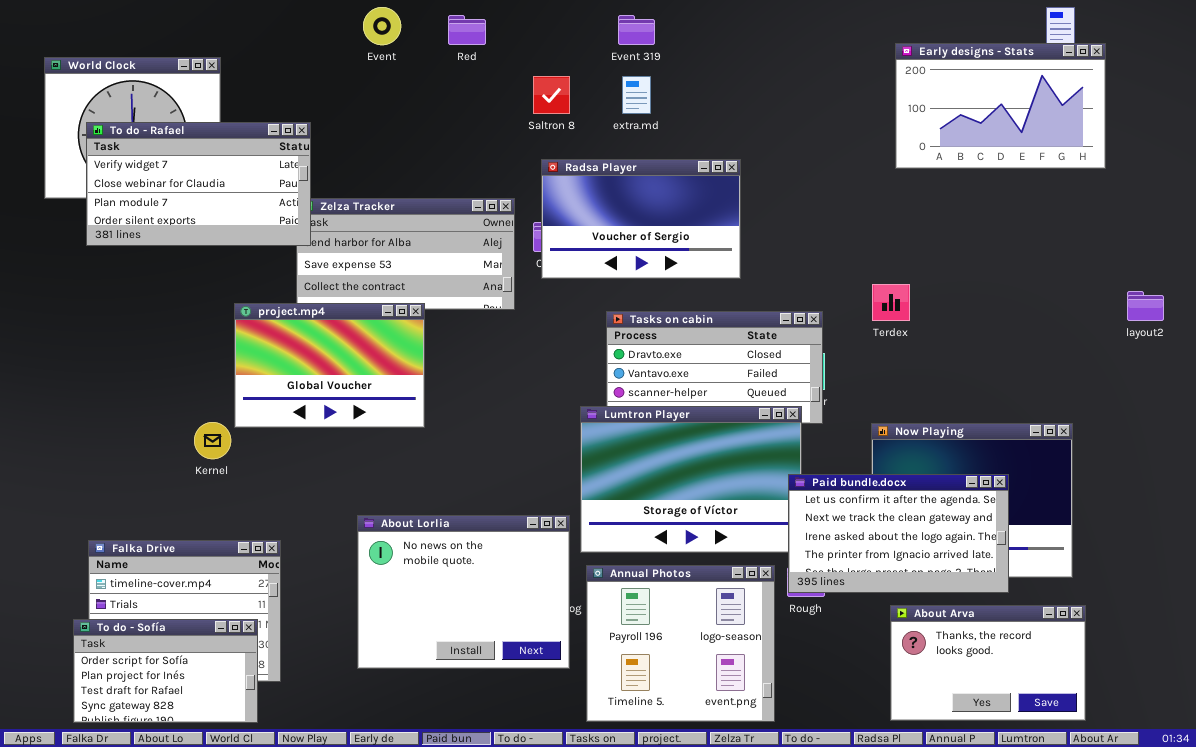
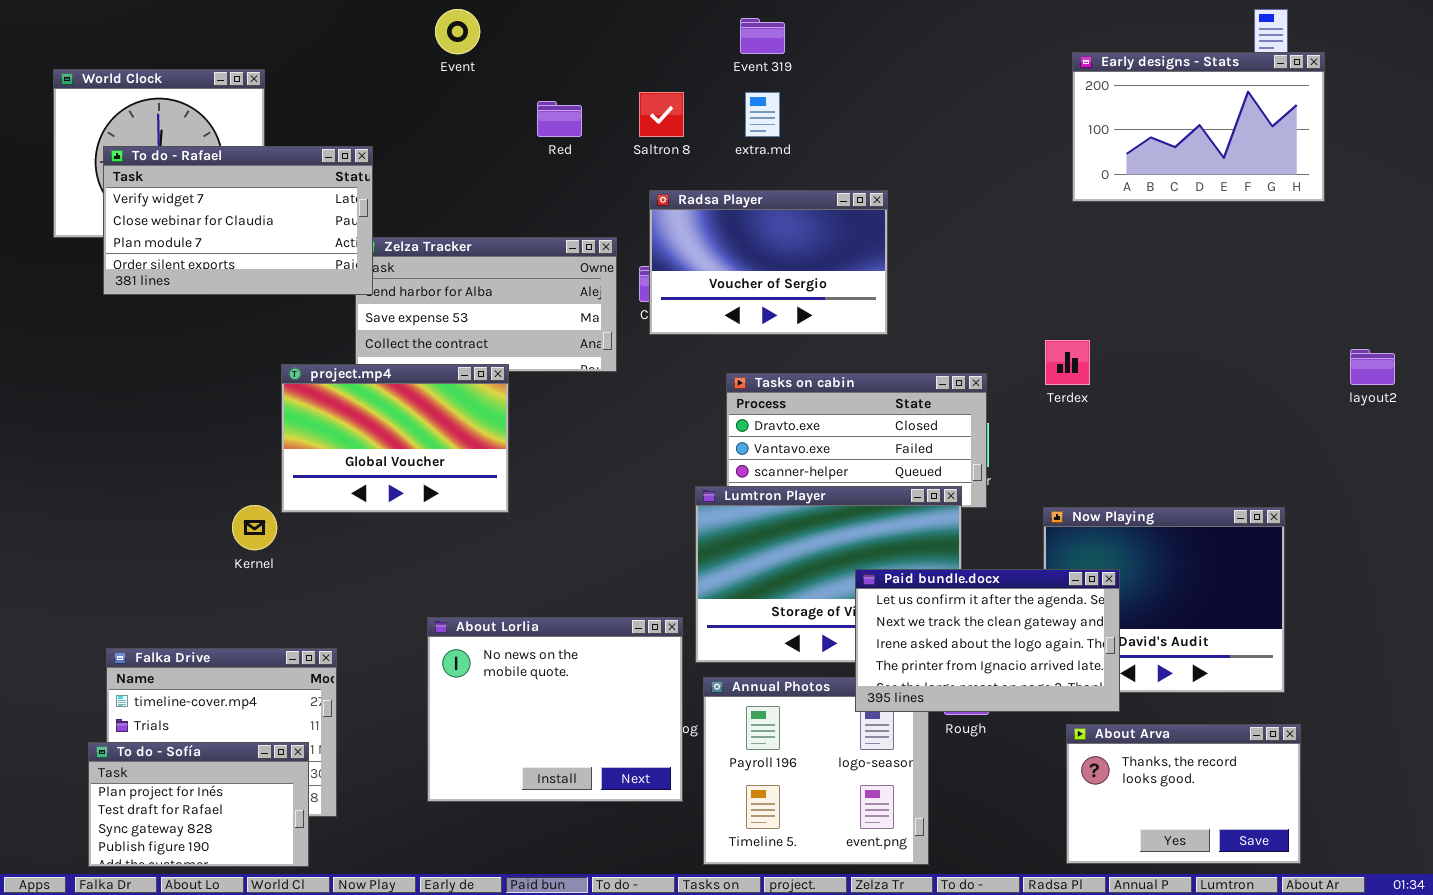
Red: [448,15,486,45] -> [537,101,582,137], moved
Paid bundle.docx: [788,474,1009,593] -> [855,569,1120,712], moved
To do - Sofía: [73,619,258,723] -> [88,742,309,867], scrolled down 1 row

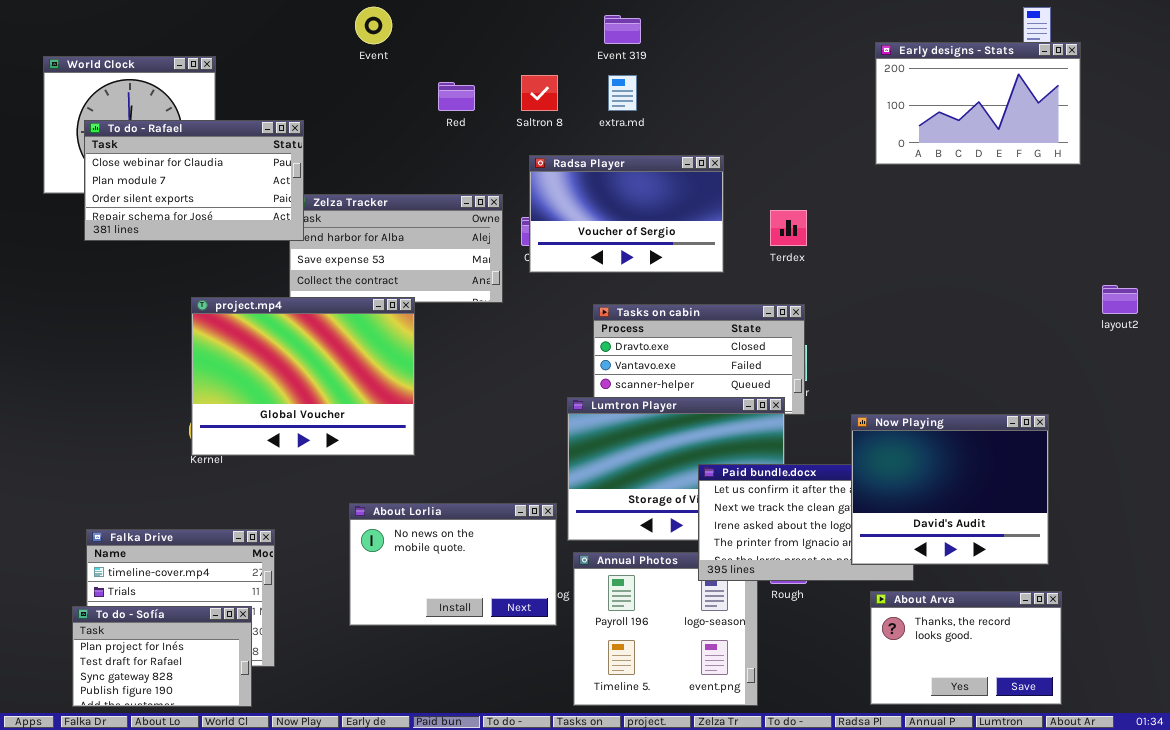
To do - Rafael: [103,146,373,295] -> [84,120,304,241], scrolled down 1 row
Terdex: [1045,340,1090,385] -> [770,210,807,246], moved
project.mp4: [281,364,509,513] -> [191,297,415,456], resized
Now Playing: [1043,507,1285,693] -> [851,414,1049,565], raised
About Lorlia: [427,617,683,802] -> [349,503,557,626], resized

